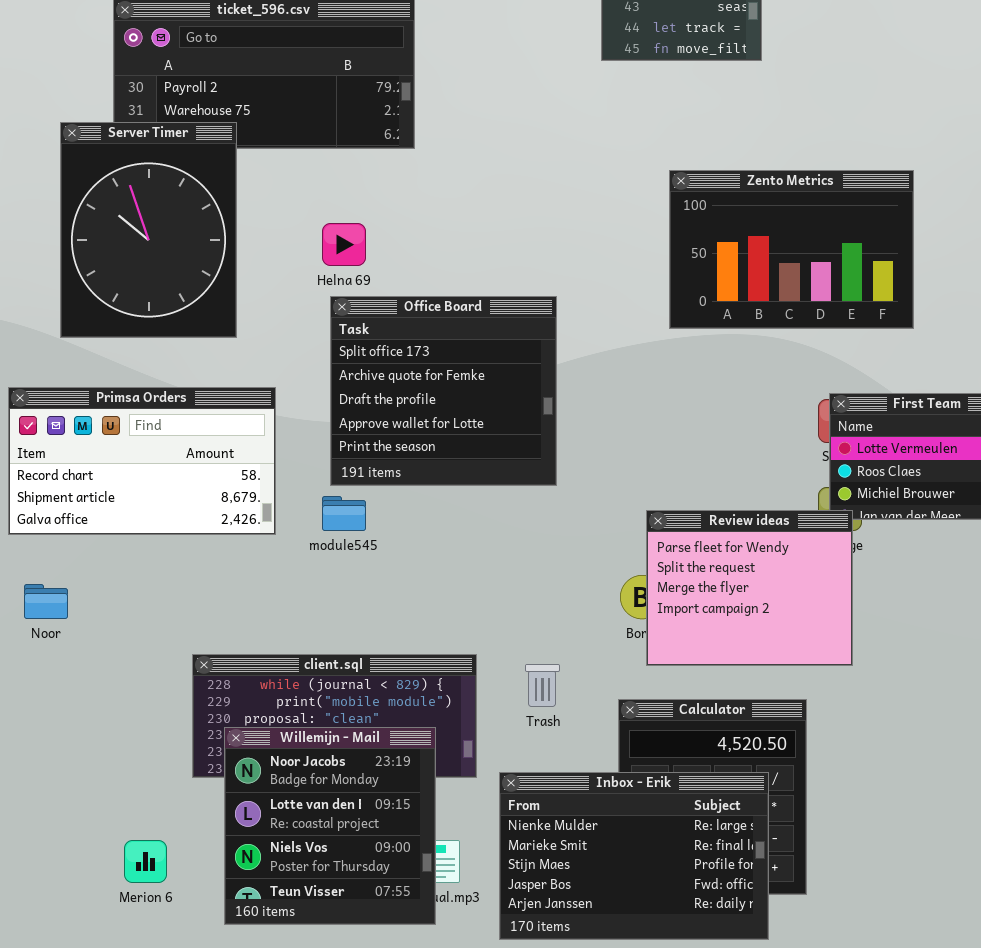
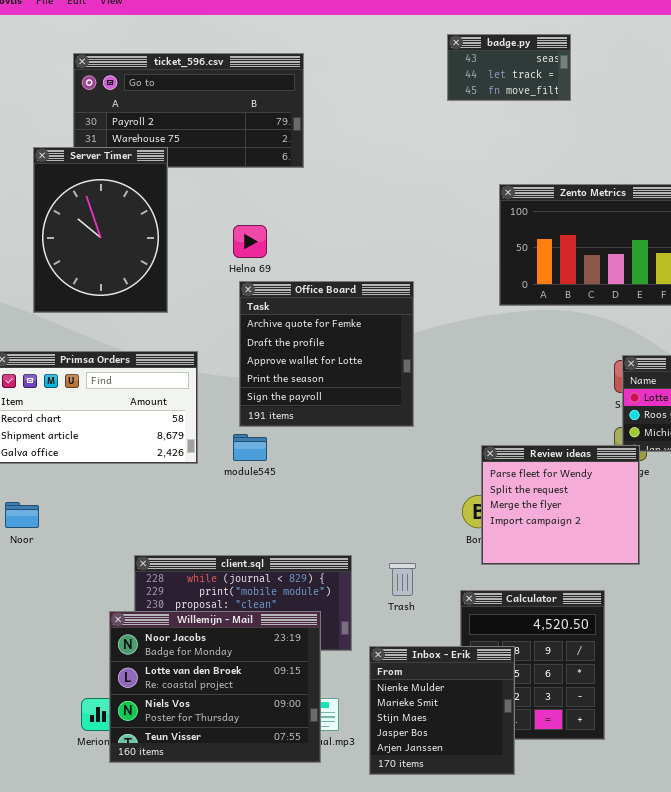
Office Board: [330,296,557,486] -> [239,281,414,427], scrolled down 1 row
Willemijn - Mail: [224,727,436,925] -> [109,611,321,763], resized
Inbox - Erik: [499,772,769,940] -> [369,646,515,775], resized

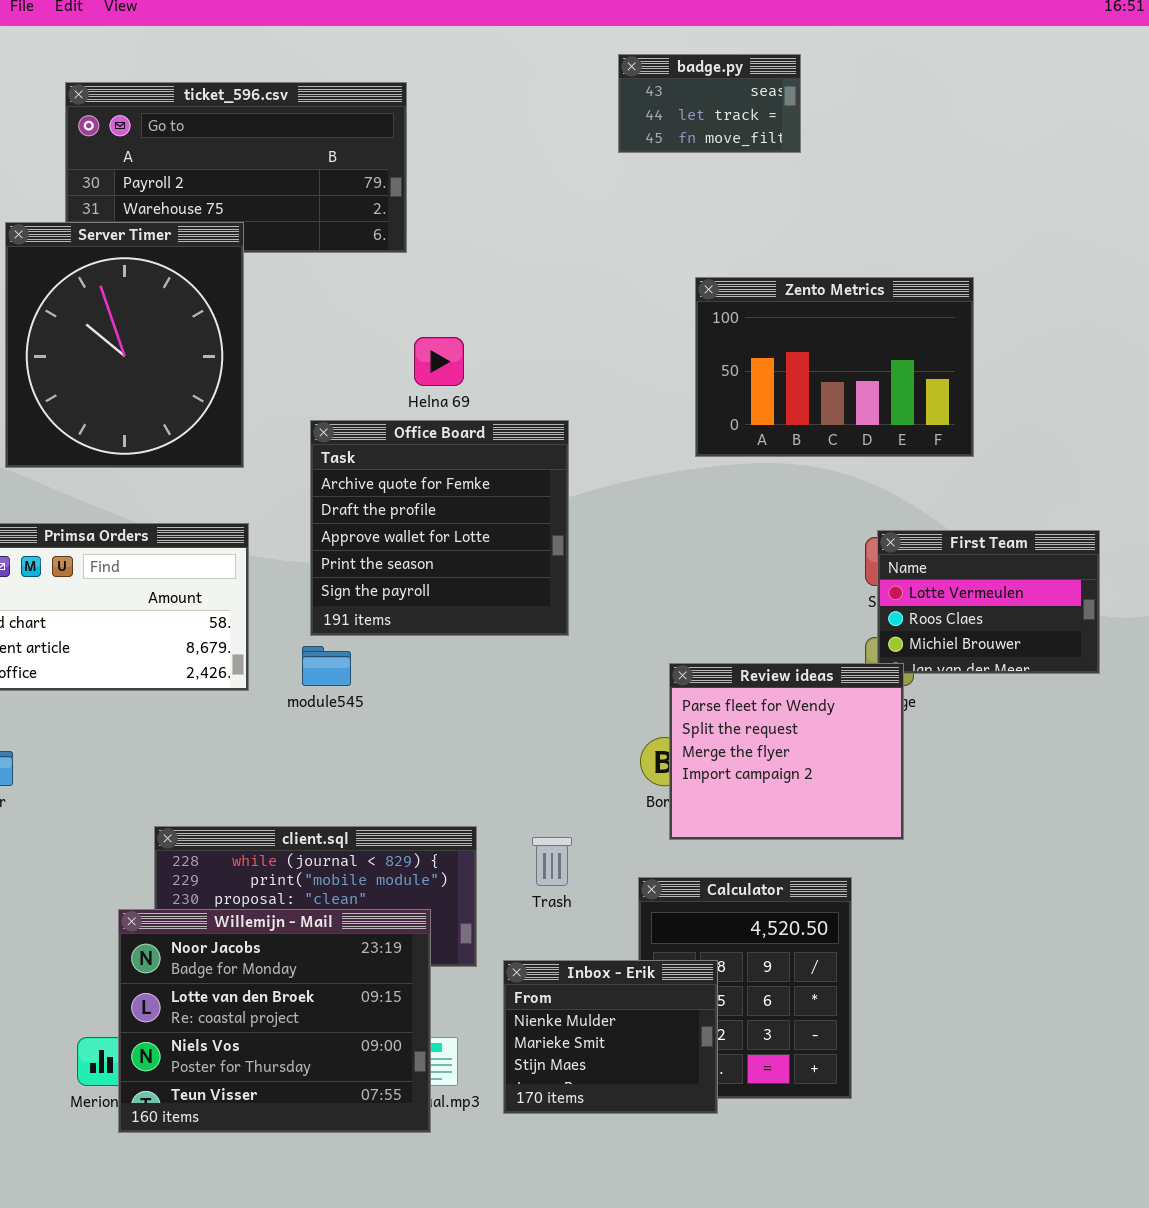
Server Timer: [33,147,168,313] -> [5,222,244,468], resized
Helna 69: [233,225,267,258] -> [414,337,464,386], moved
Inbox - Erik: [369,646,515,775] -> [503,960,718,1114], resized

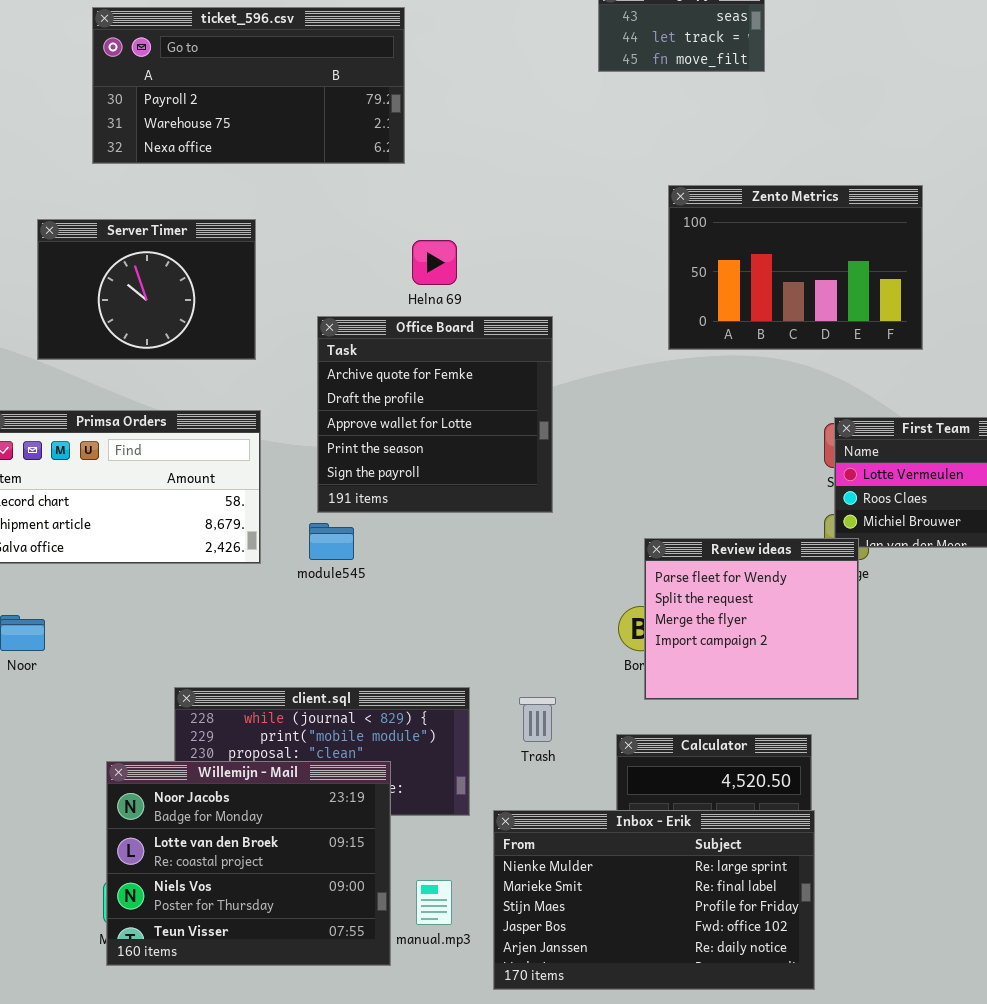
Server Timer: [5,222,244,468] -> [37,219,256,360], resized
Willemijn - Mail: [118,909,431,1133] -> [106,761,391,966], moved
Inbox - Erik: [503,960,718,1114] -> [493,810,815,990], resized

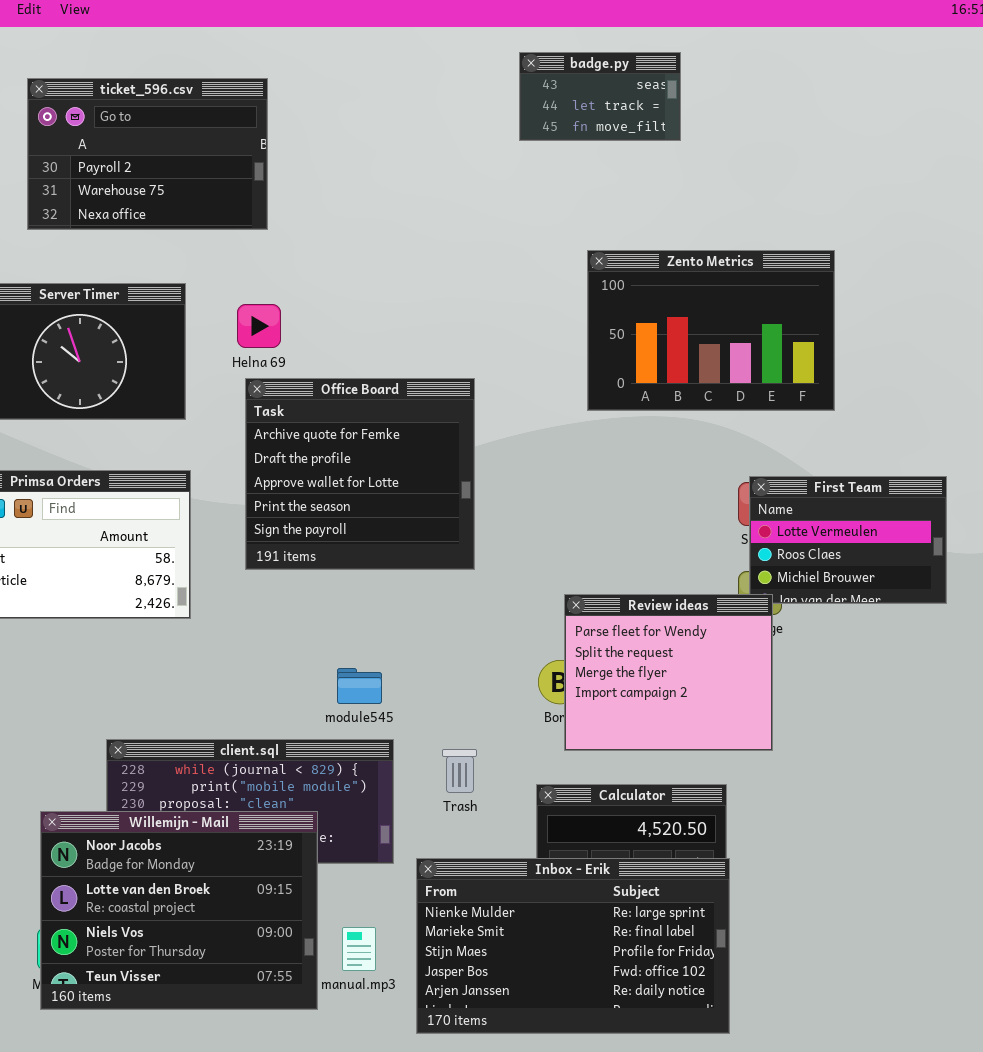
ticket_596.csv: [92,7,405,164] -> [27,78,268,230], resized
Helna 69: [412,240,457,285] -> [237,304,281,348], moved
module545: [309,523,354,560] -> [337,668,382,704], moved

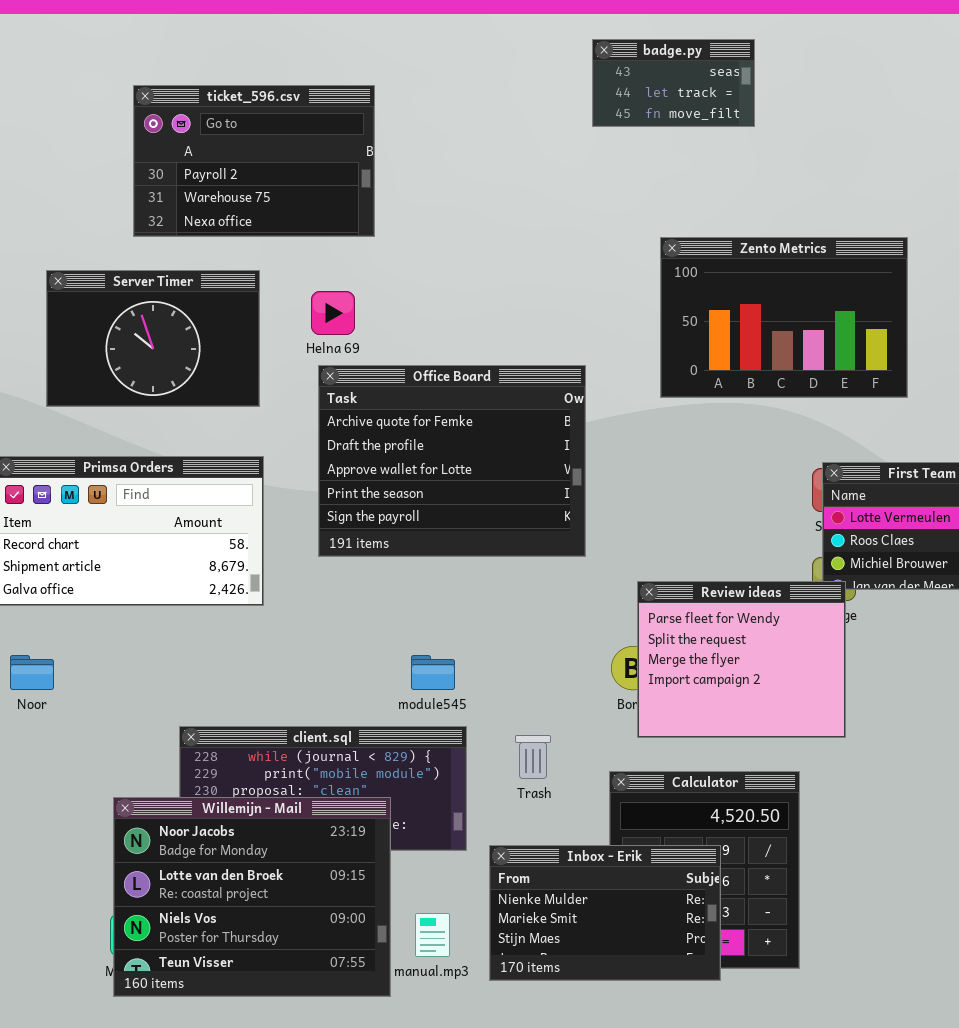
ticket_596.csv: [27,78,268,230] -> [133,85,375,237], moved
Office Board: [245,378,475,570] -> [318,365,586,557], resized
Inbox - Erik: [416,858,730,1034] -> [489,845,721,981], resized

